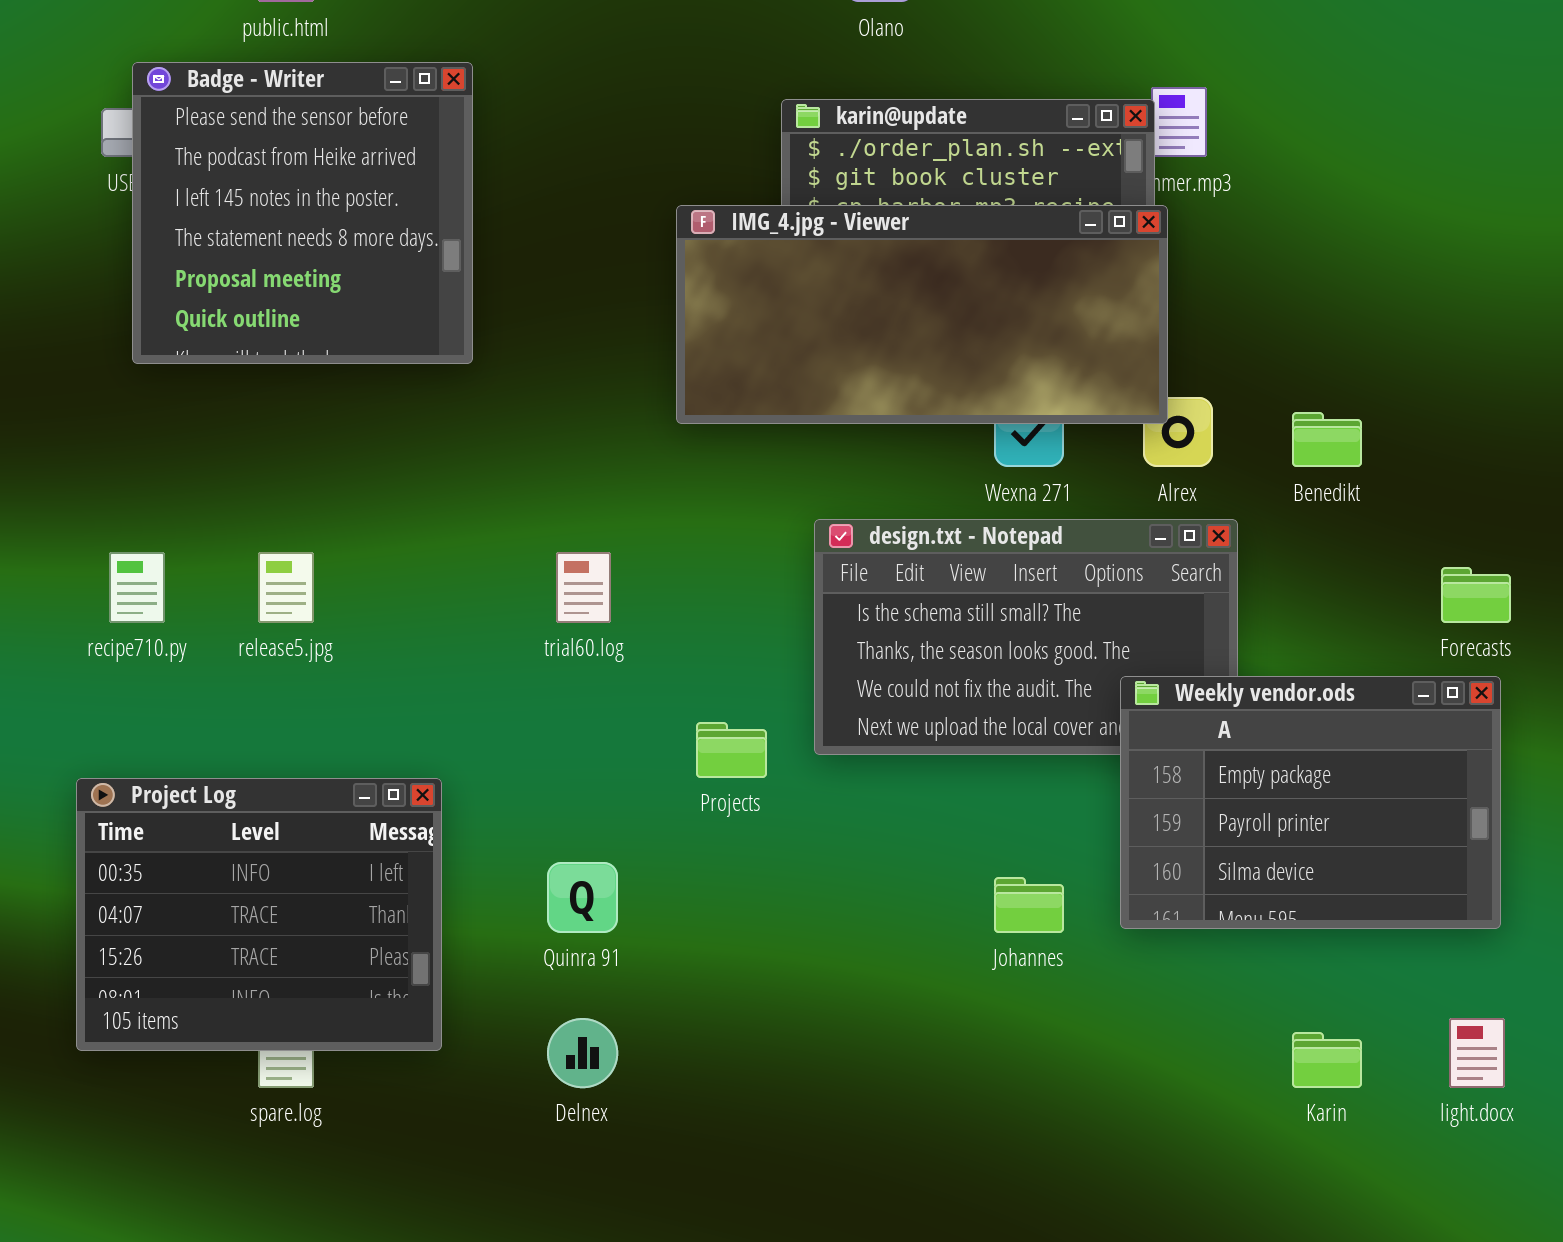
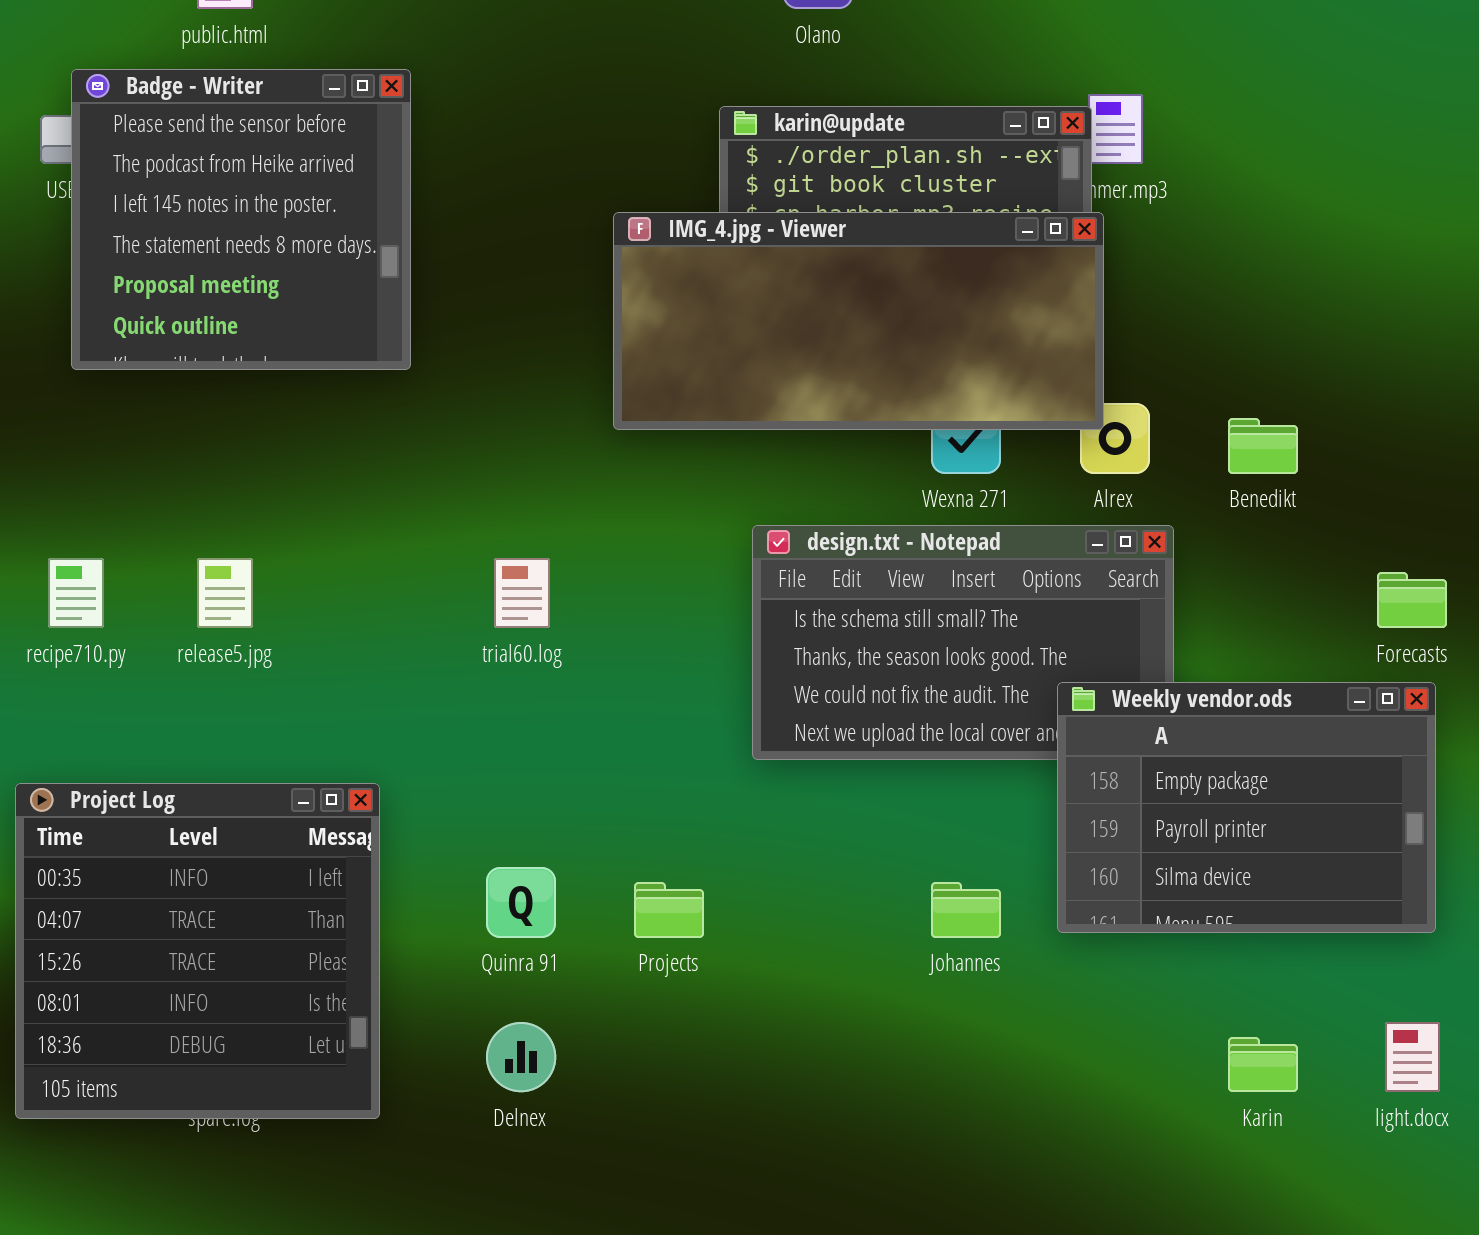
Projects: [696,722,767,778] -> [634,882,704,938], moved
Project Log: [76,778,442,1051] -> [15,783,380,1119], resized

